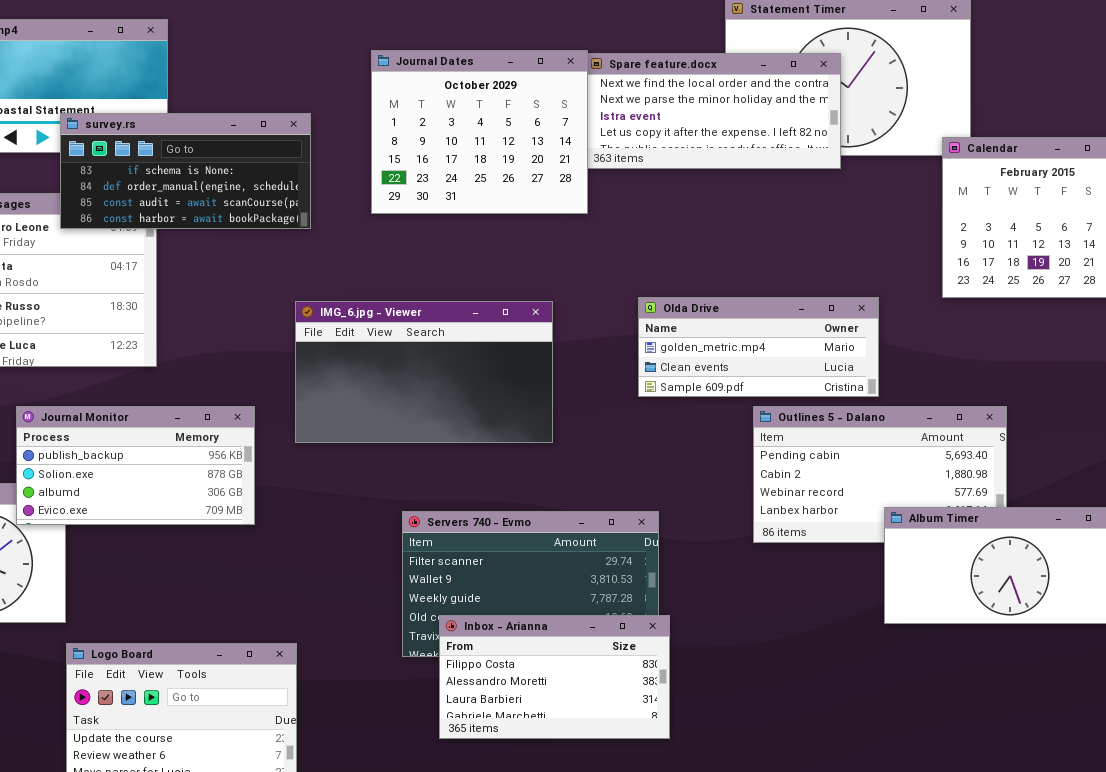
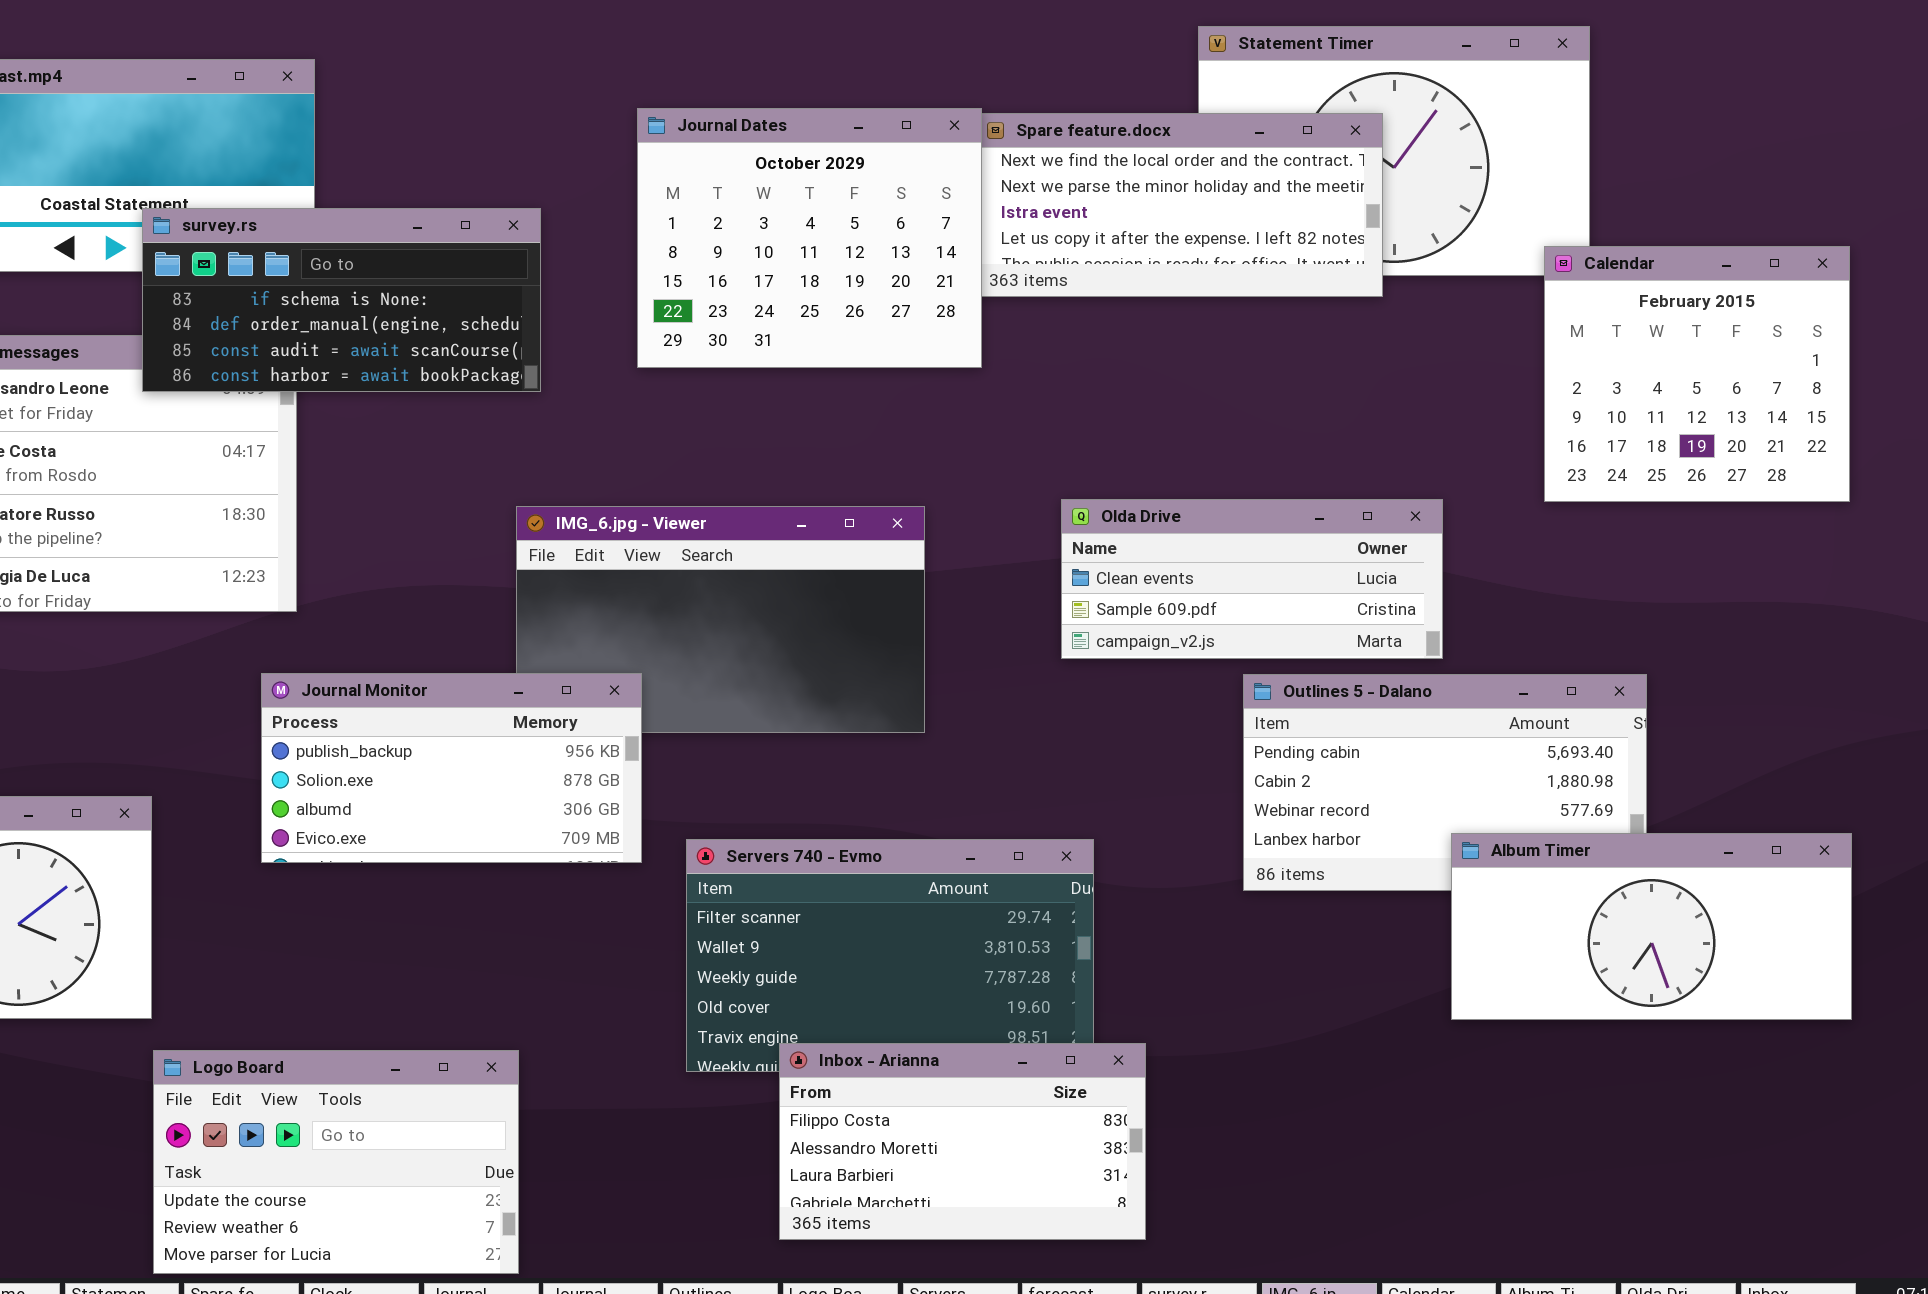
Olda Drive: [638,297,879,397] -> [1061,499,1443,659], scrolled down 1 row
Journal Monitor: [16,406,255,525] -> [261,673,642,863], moved
Inbox - Arianna: [439,615,670,739] -> [779,1043,1146,1240], moved

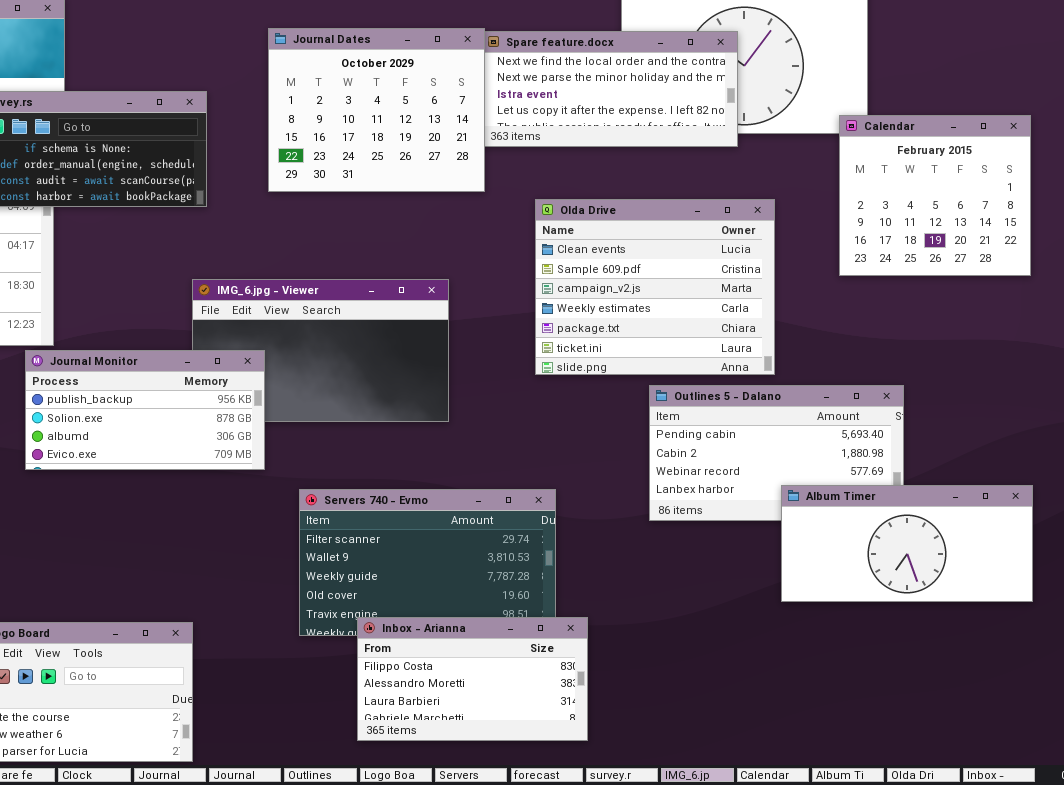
Olda Drive: [1061,499,1443,659] -> [535,199,775,375], resized
Journal Monitor: [261,673,642,863] -> [25,350,265,470], moved

